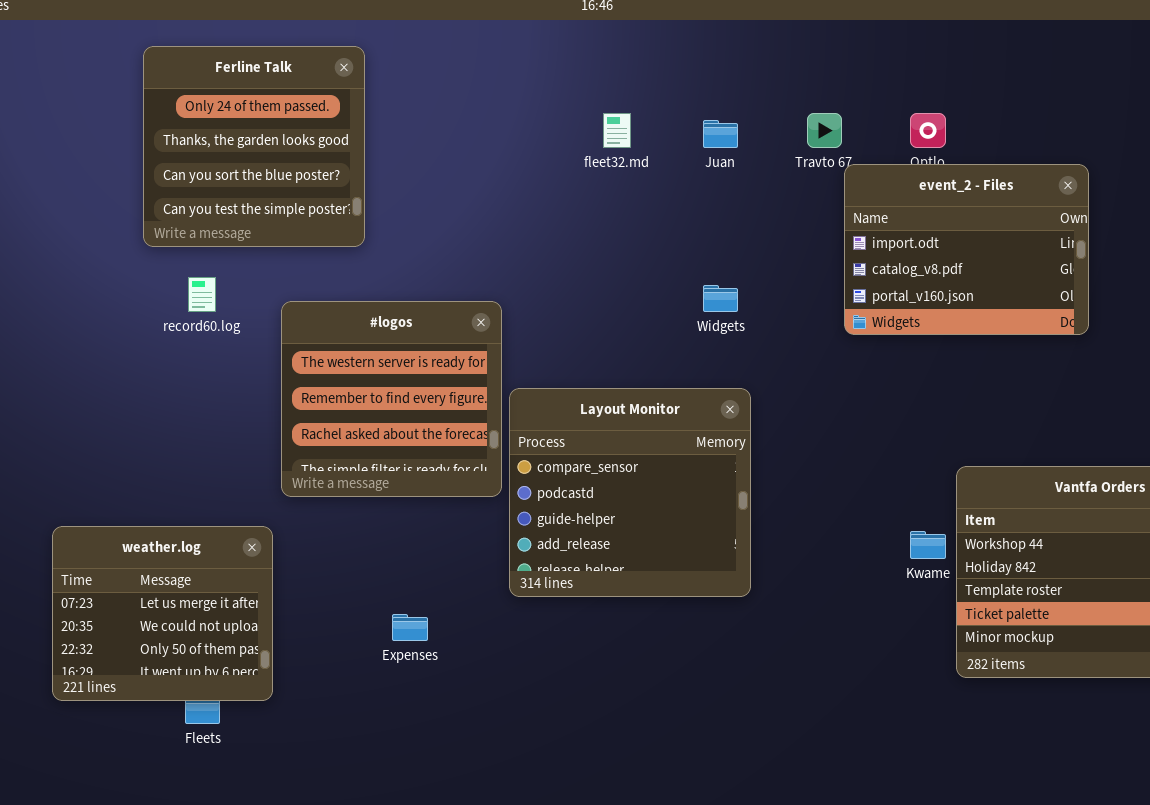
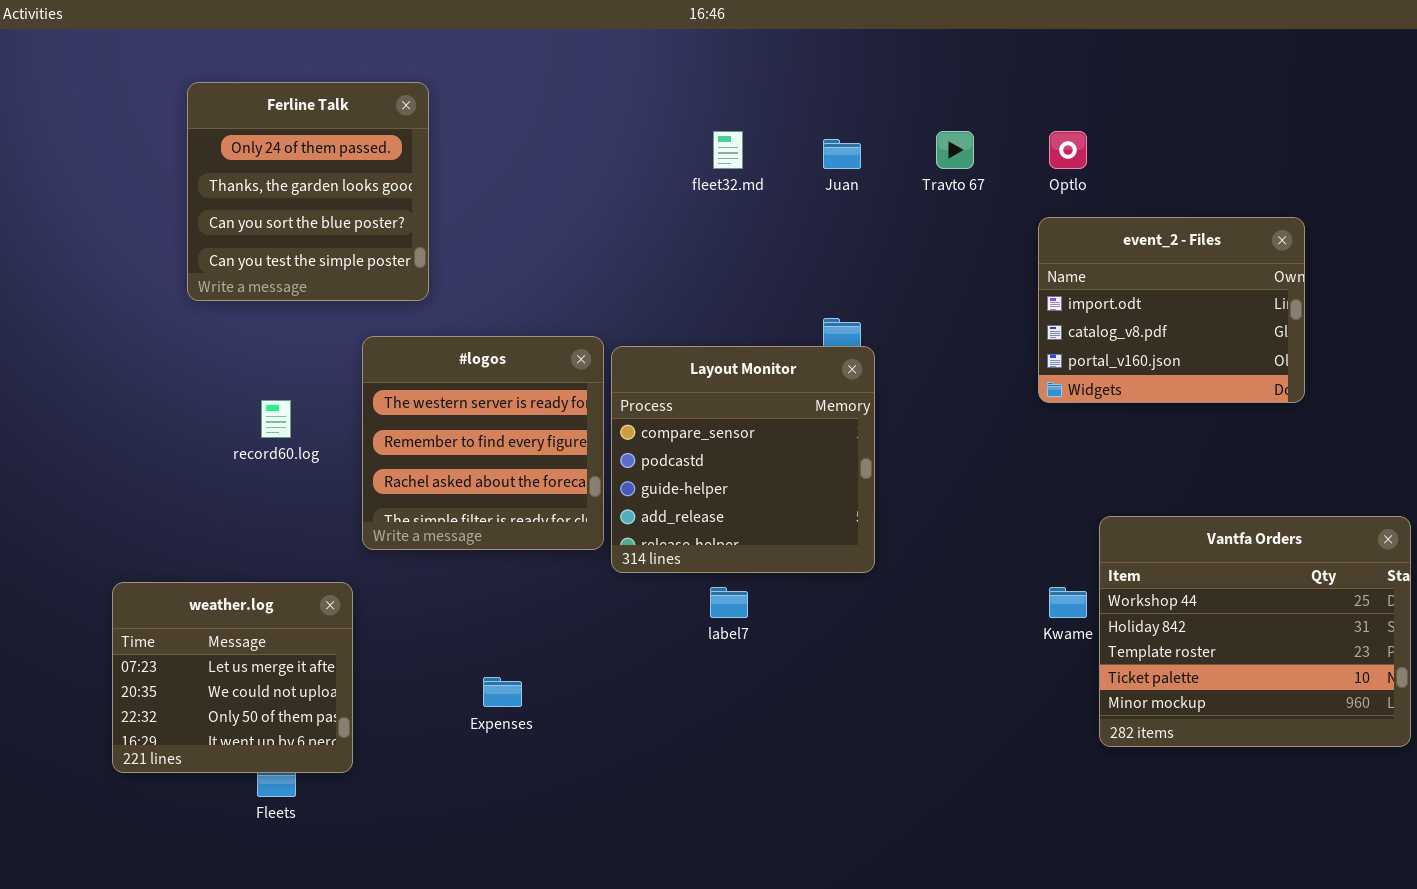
Ferline Talk: [143,46,365,247] -> [187,82,429,301], moved
event_2 - Files: [844,164,1089,335] -> [1038,217,1305,403], moved
record60.log: [188,277,216,312] -> [261,400,291,438], moved
Layout Monitor: [509,388,751,597] -> [611,346,875,573], moved

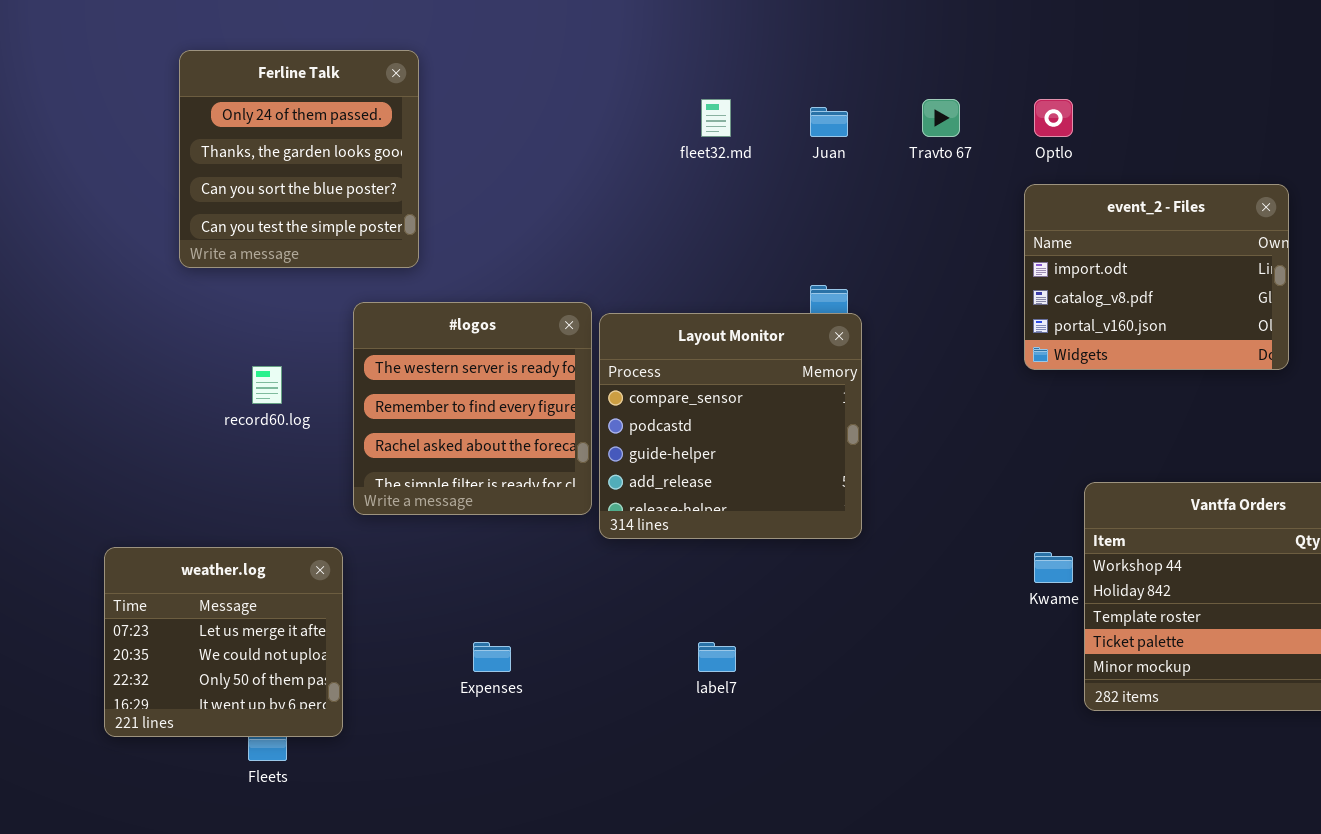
label7: [710,587,748,618] -> [698,642,736,672], moved

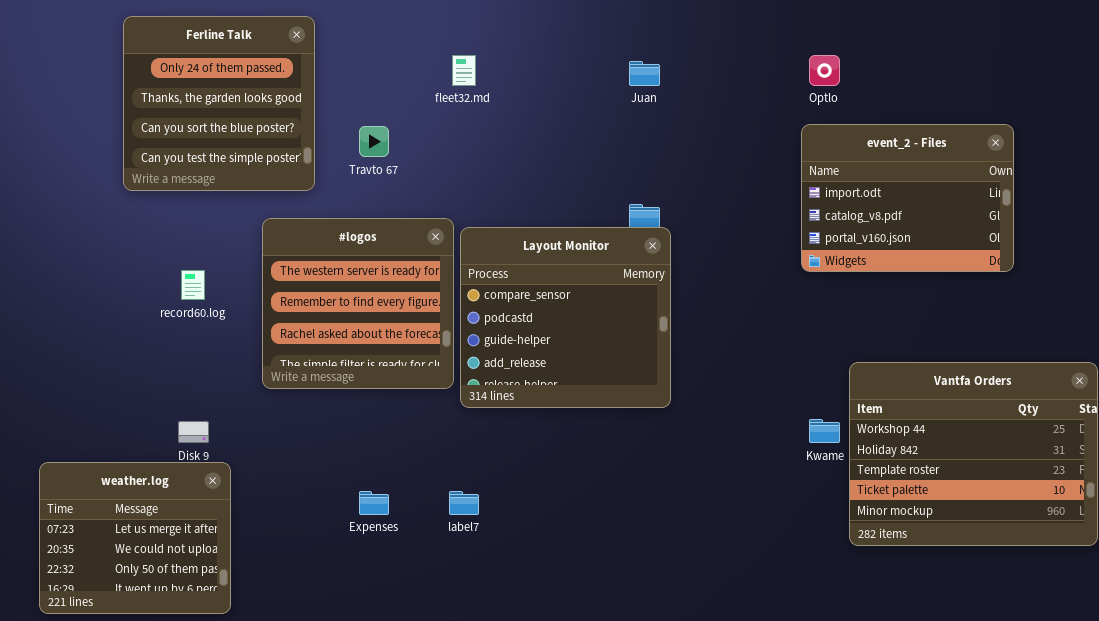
fleet32.md: [701,99,731,137] -> [452,55,476,86], moved
Travto 67: [922,99,960,137] -> [359,126,389,157], moved
weather.log: [104,547,343,737] -> [39,462,231,614], moved
label7: [698,642,736,672] -> [449,491,479,515], moved

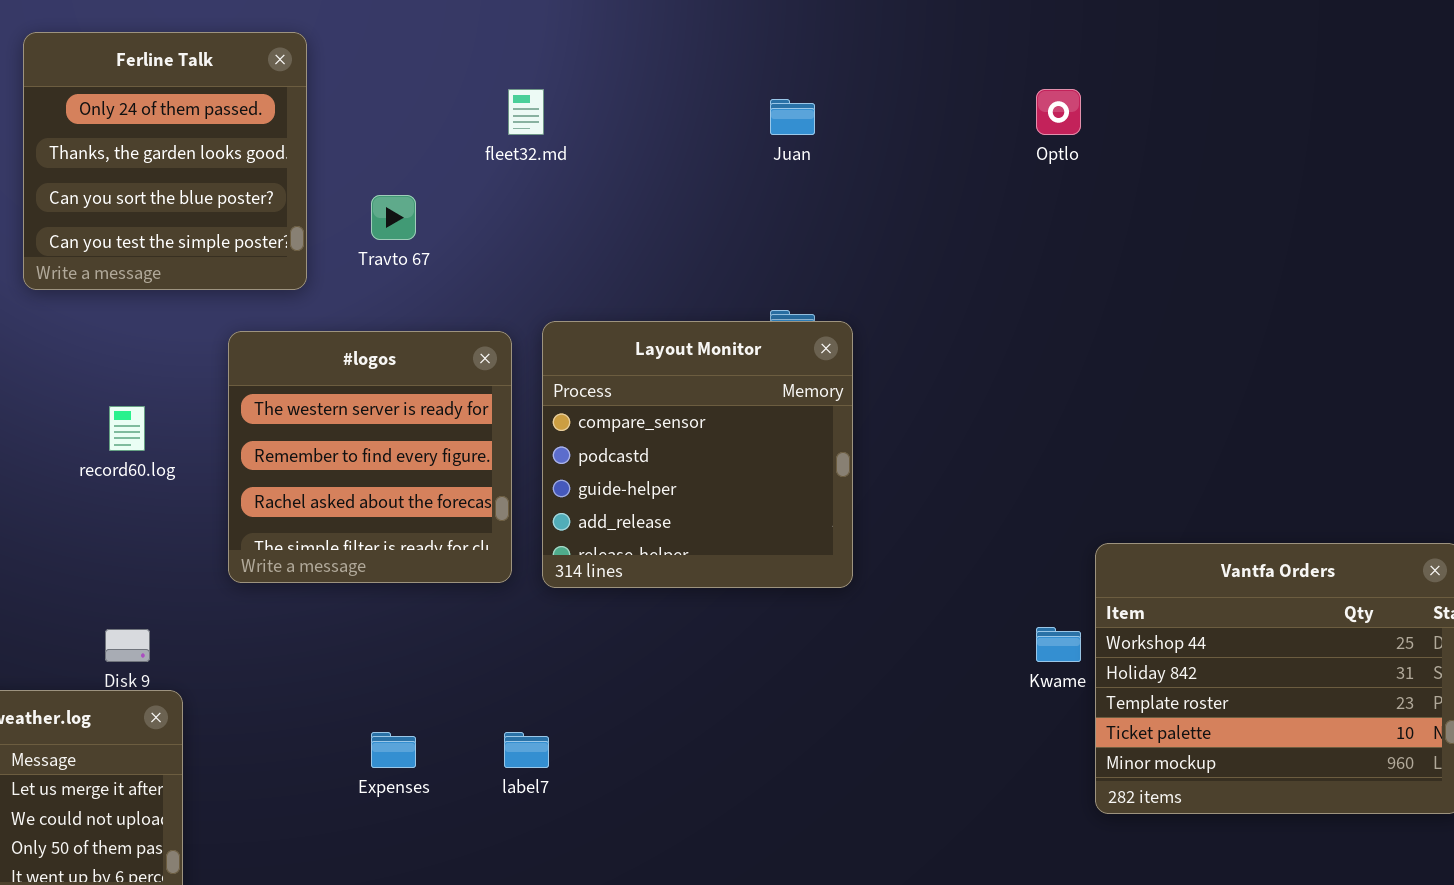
event_2 - Files: [801,124,1014,272] -> none, closed
Layout Monitor: [460,227,671,408] -> [542,321,853,588], moved

